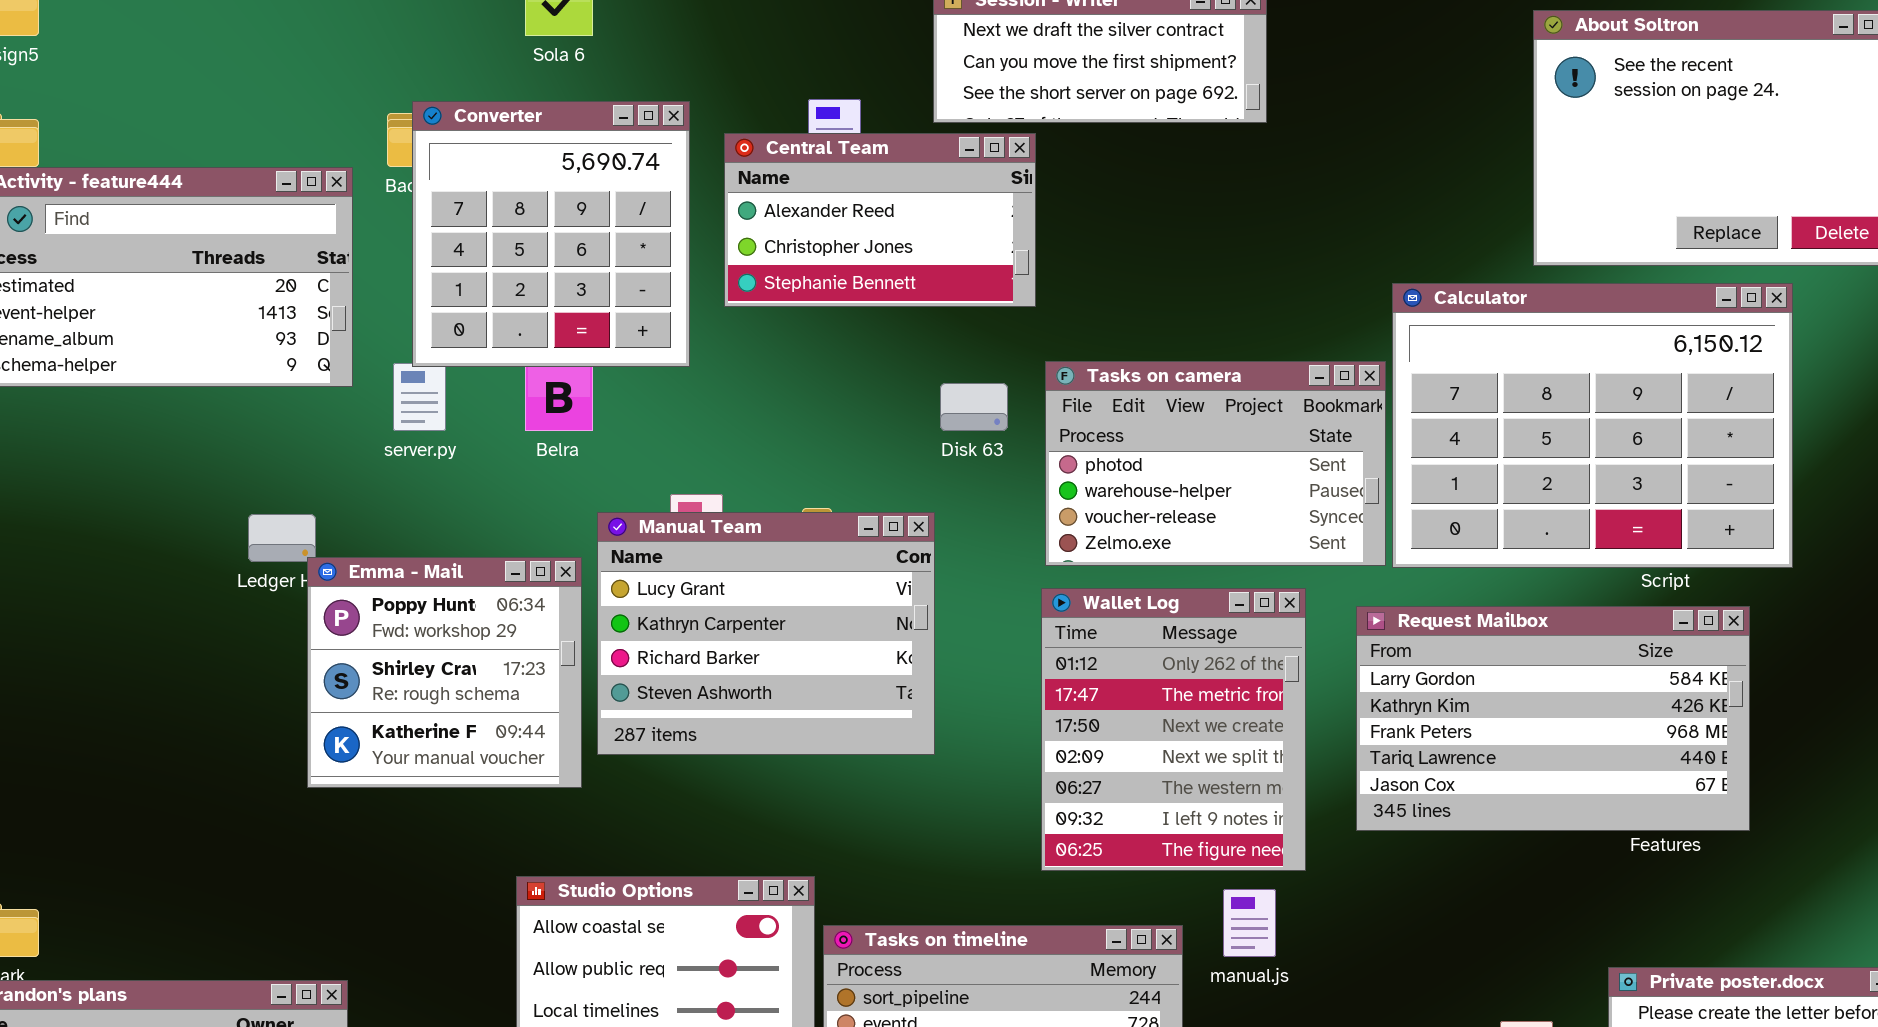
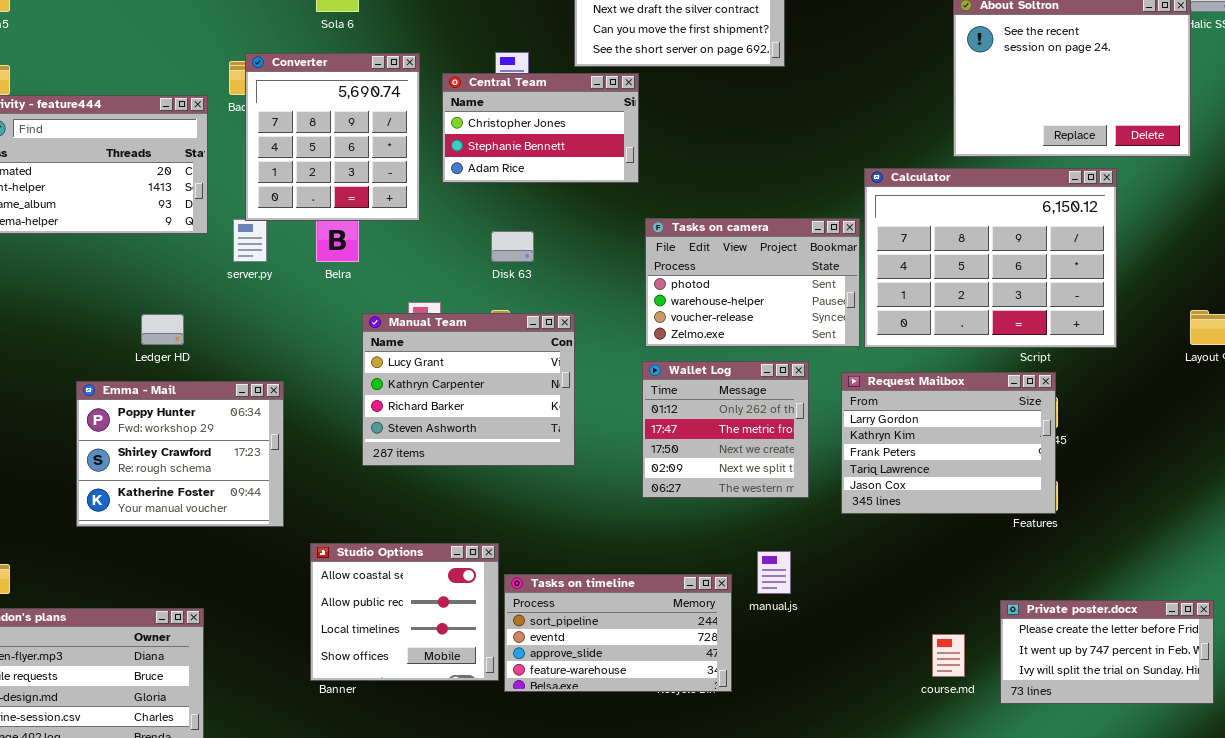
Central Team: [724,133,1036,307] -> [442,73,639,183], scrolled down 1 row
Disk 63: [940,383,1008,431] -> [491,231,534,262], moved
Emma - Mail: [307,557,582,788] -> [76,381,284,527], moved, resized
Wallet Log: [1041,588,1306,871] -> [642,361,809,498], resized
Request Mailbox: [1356,606,1750,831] -> [841,372,1056,514], resized

